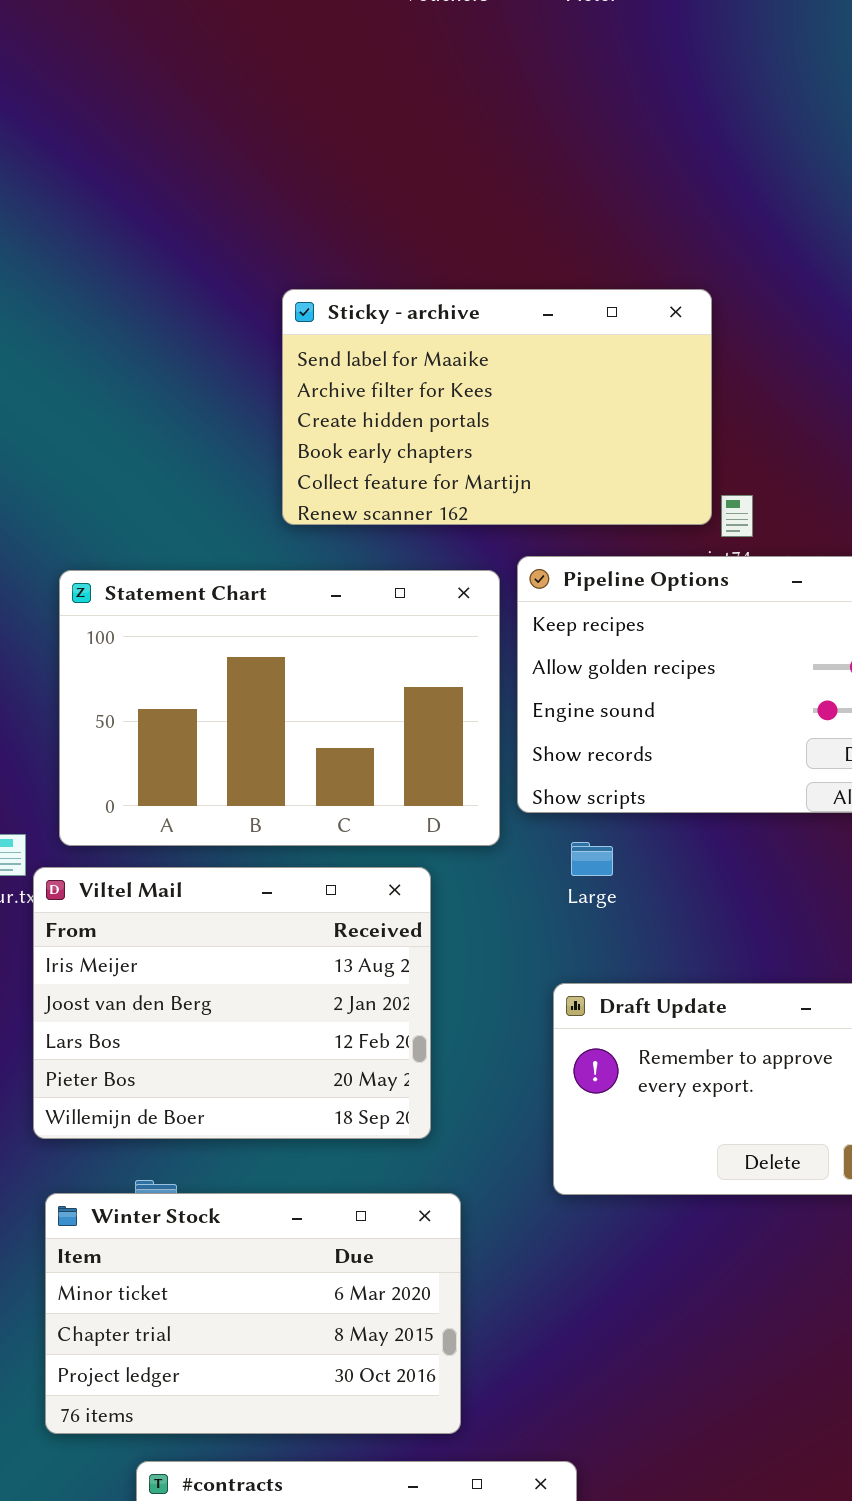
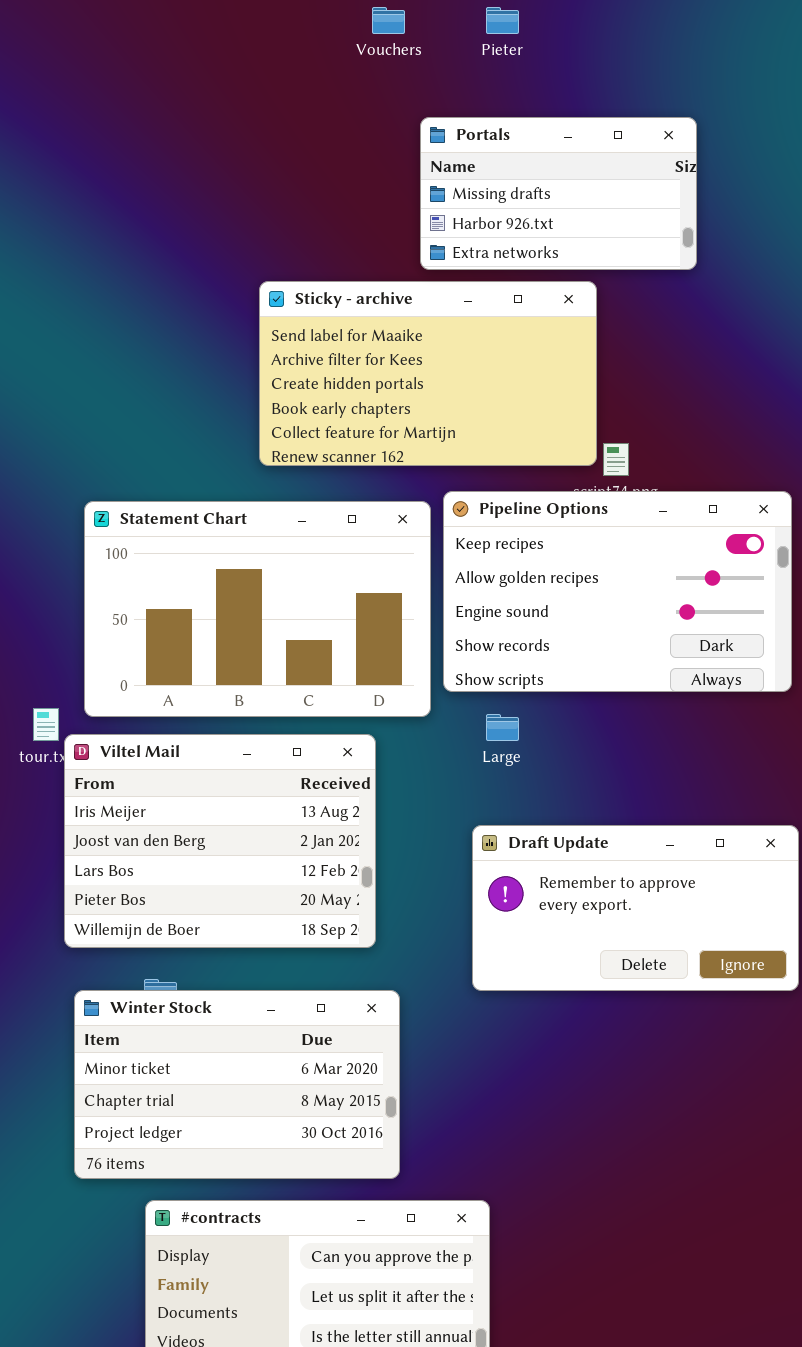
Portals: none -> [420,117,697,270], opened

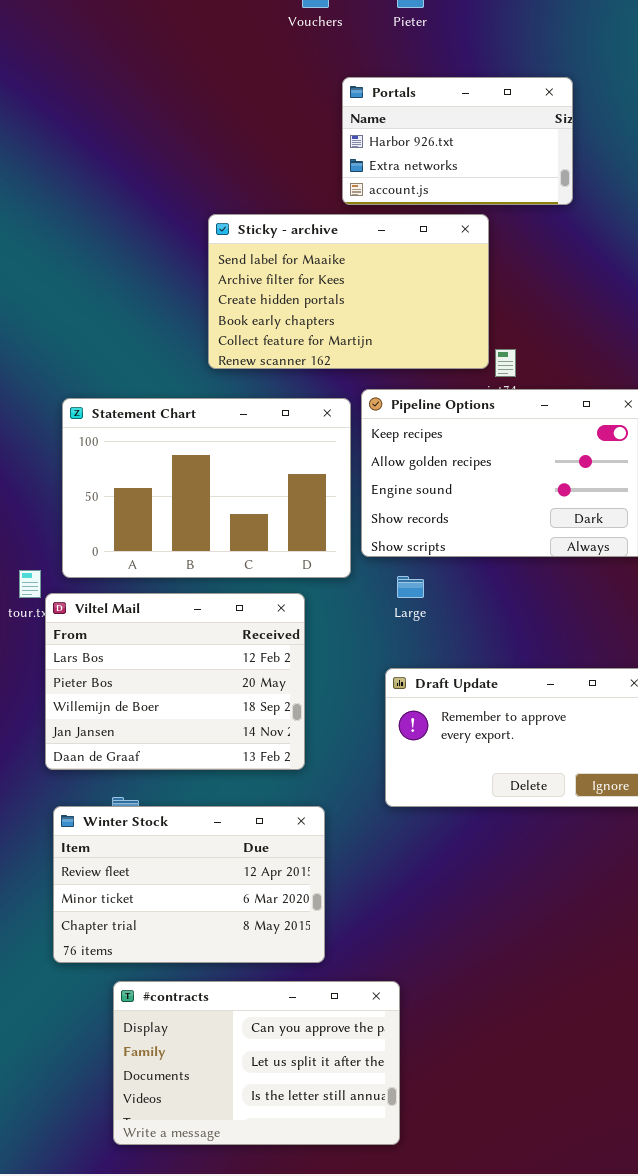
Portals: [420,117,697,270] -> [342,77,573,205], scrolled down 1 row
Viltel Mail: [64,734,376,948] -> [45,593,305,770], scrolled down 2 rows
Winter Stock: [74,990,400,1179] -> [53,806,325,963], scrolled up 1 row

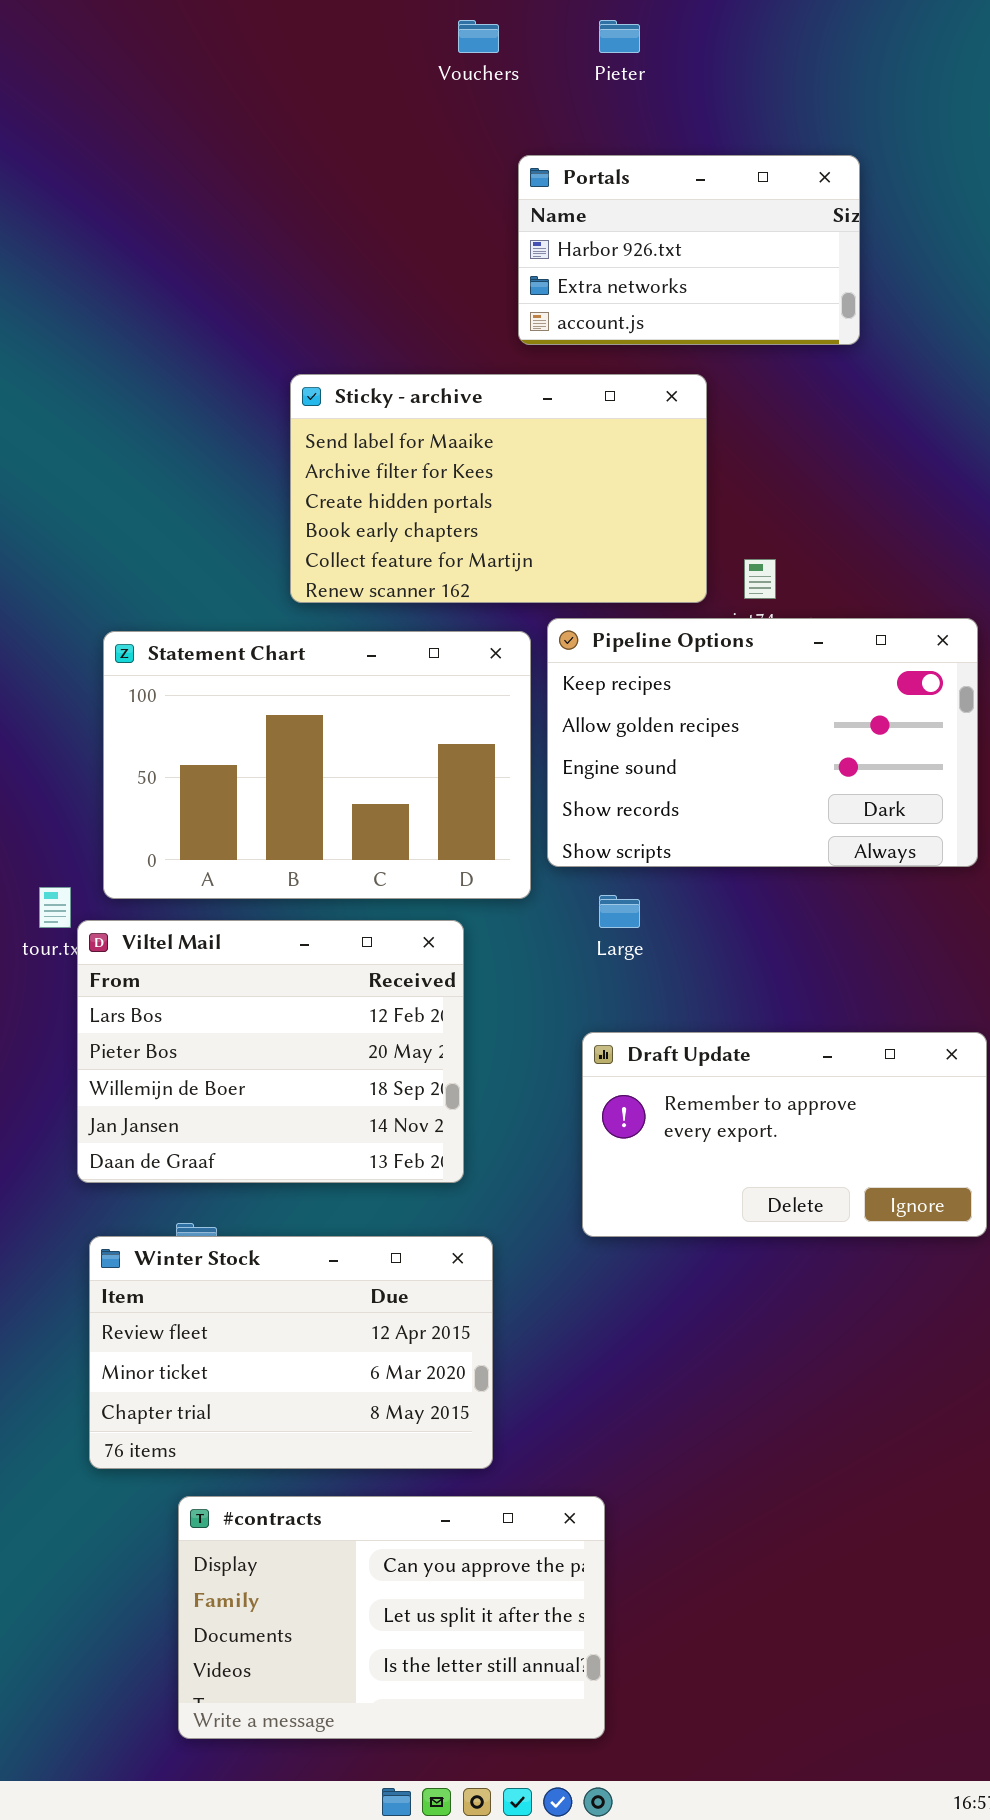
Sticky - archive: [208,214,489,369] -> [290,374,707,603], moved

